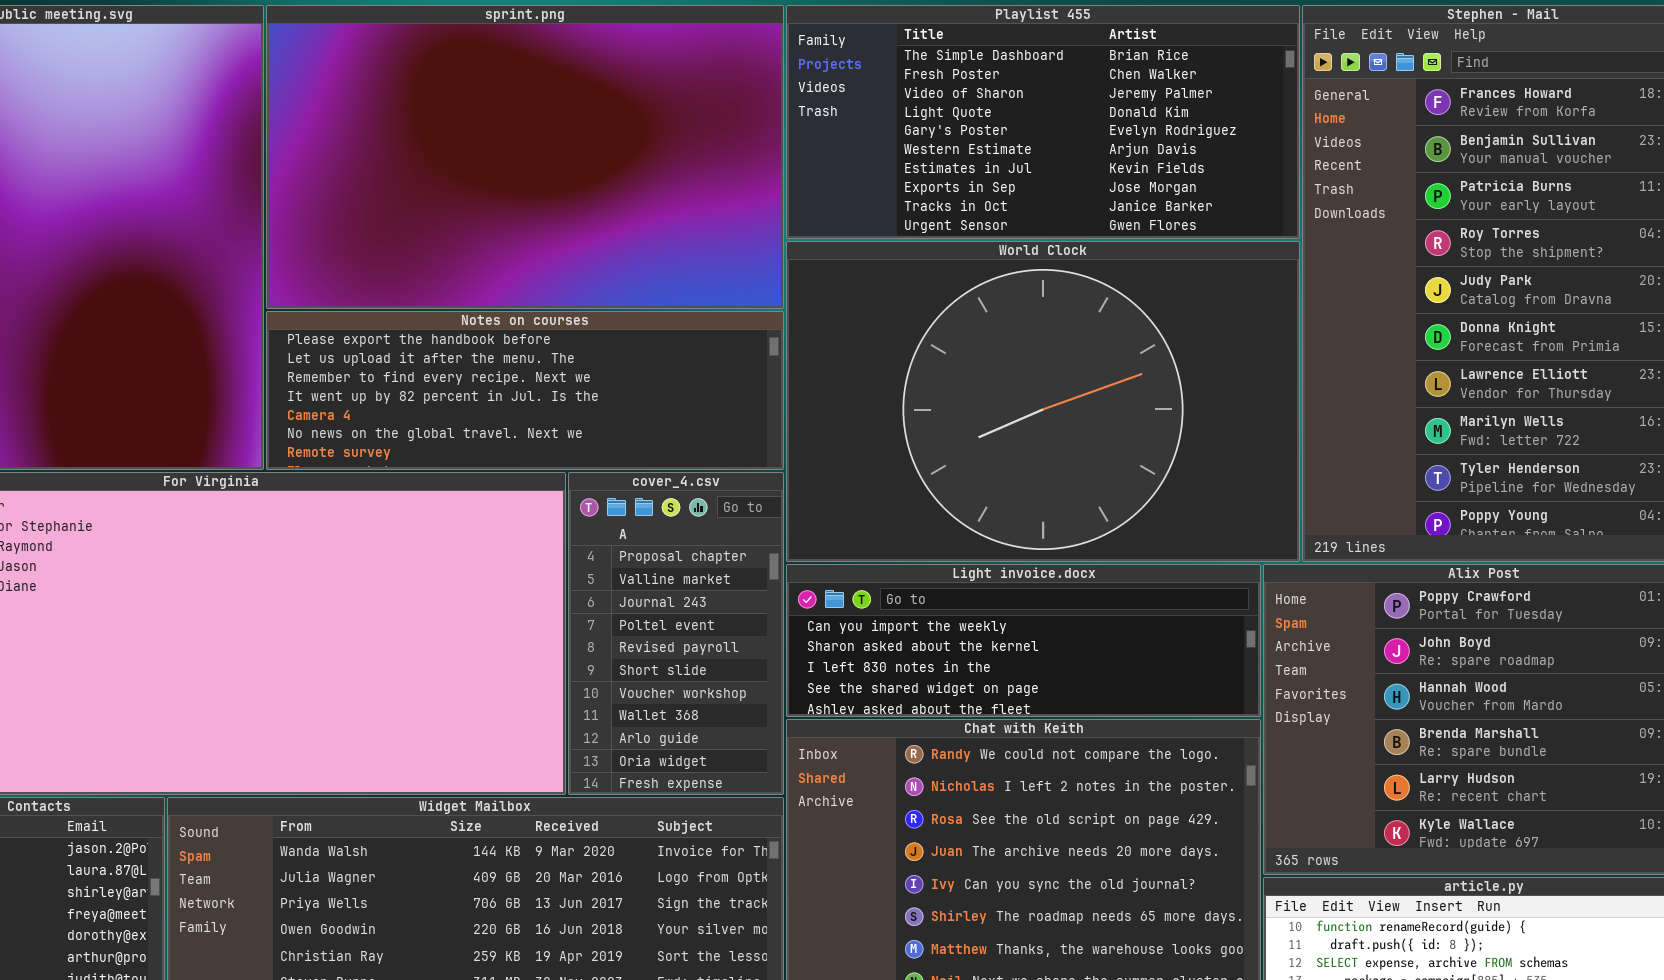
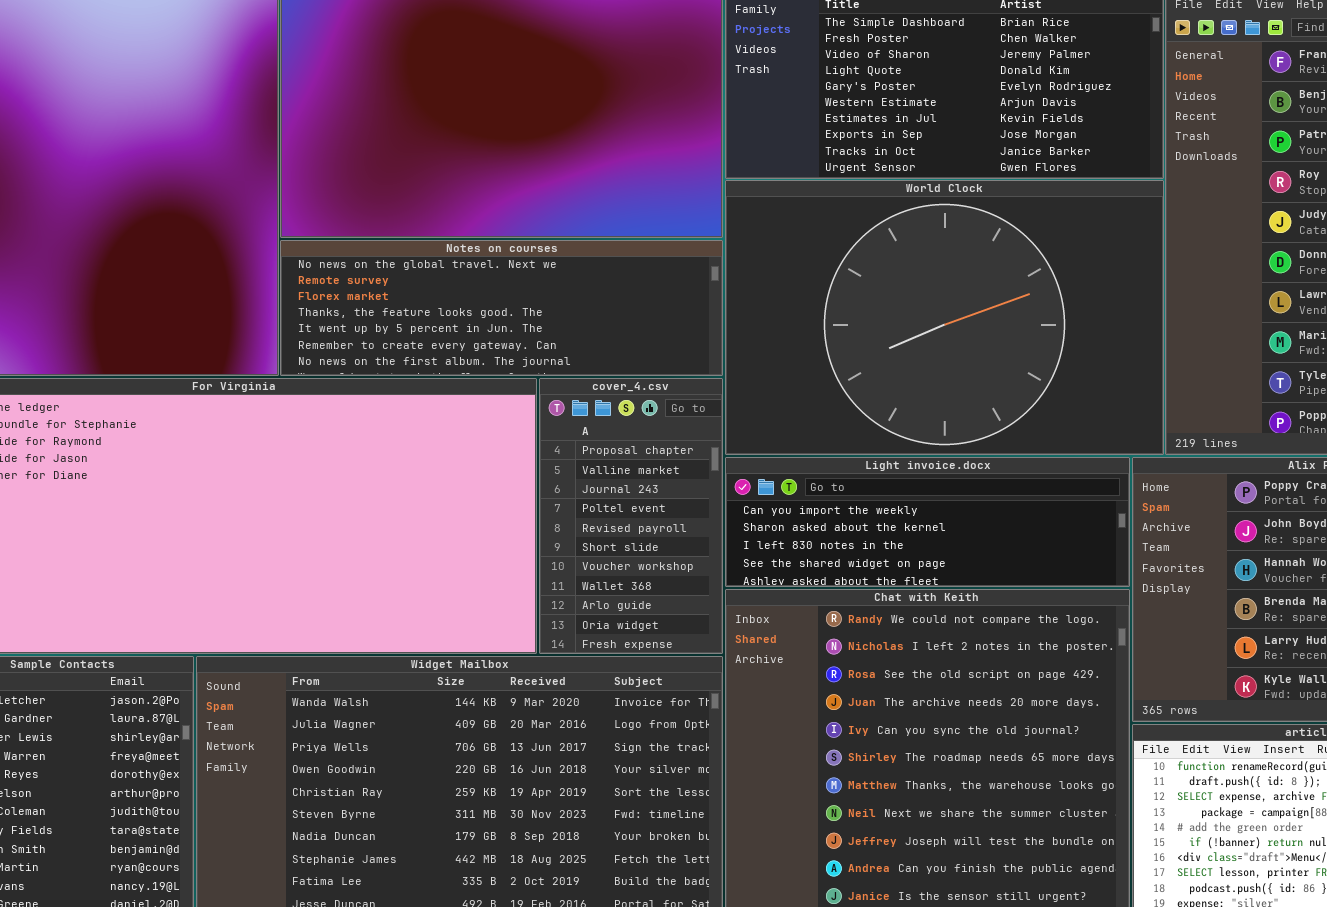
Notes on courses: [266,311,784,470] -> [280,240,723,376], scrolled down 5 rows

